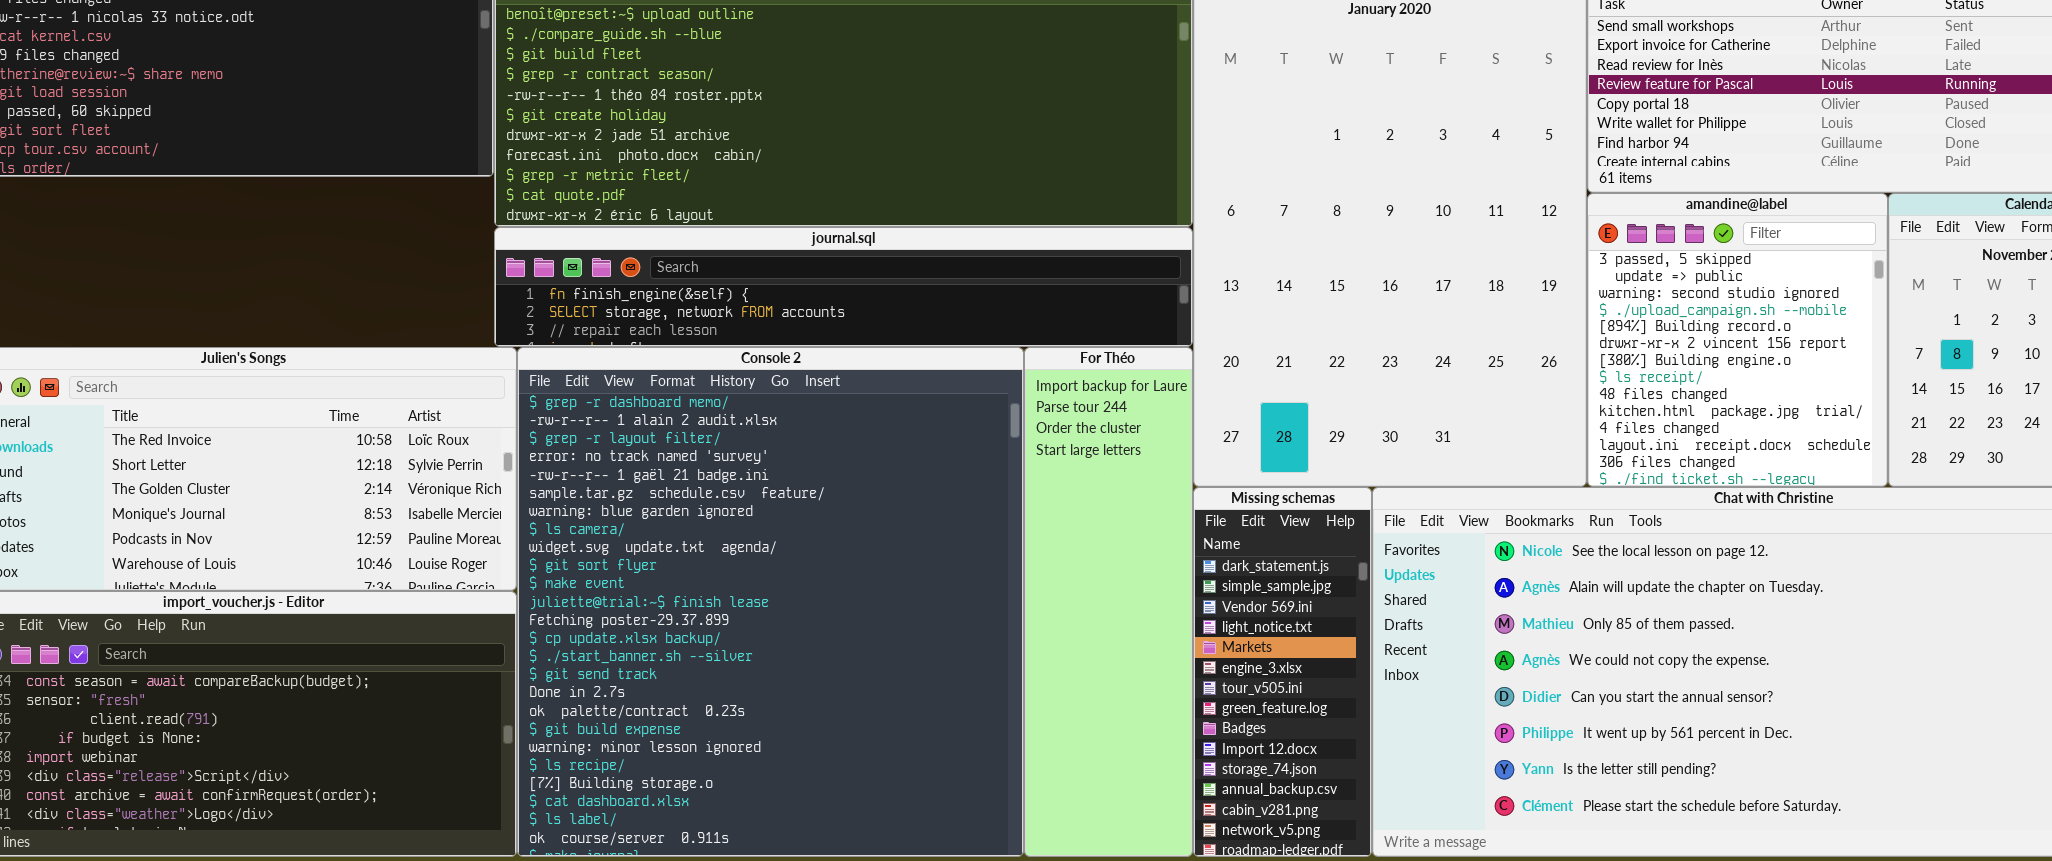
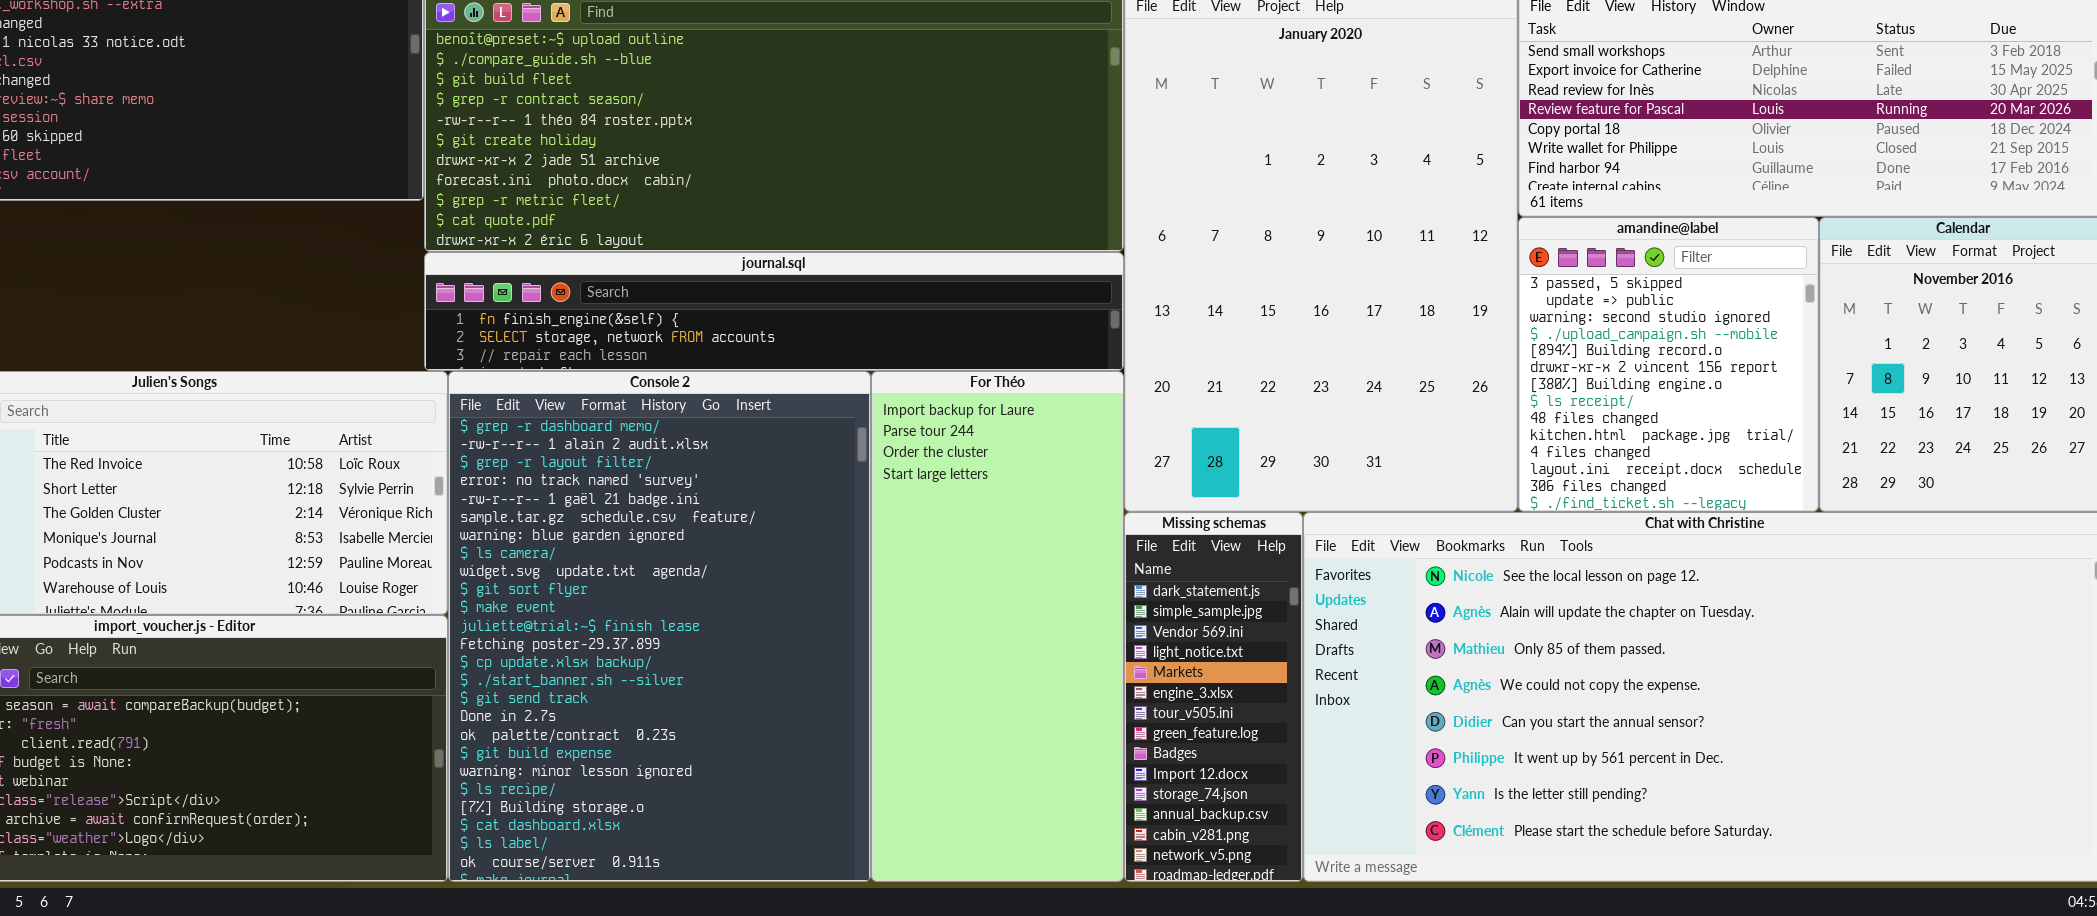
Console 2: [517,347,1024,857] -> [448,371,871,882], resized
For Théo: [1024,347,1193,857] -> [871,371,1124,882], resized

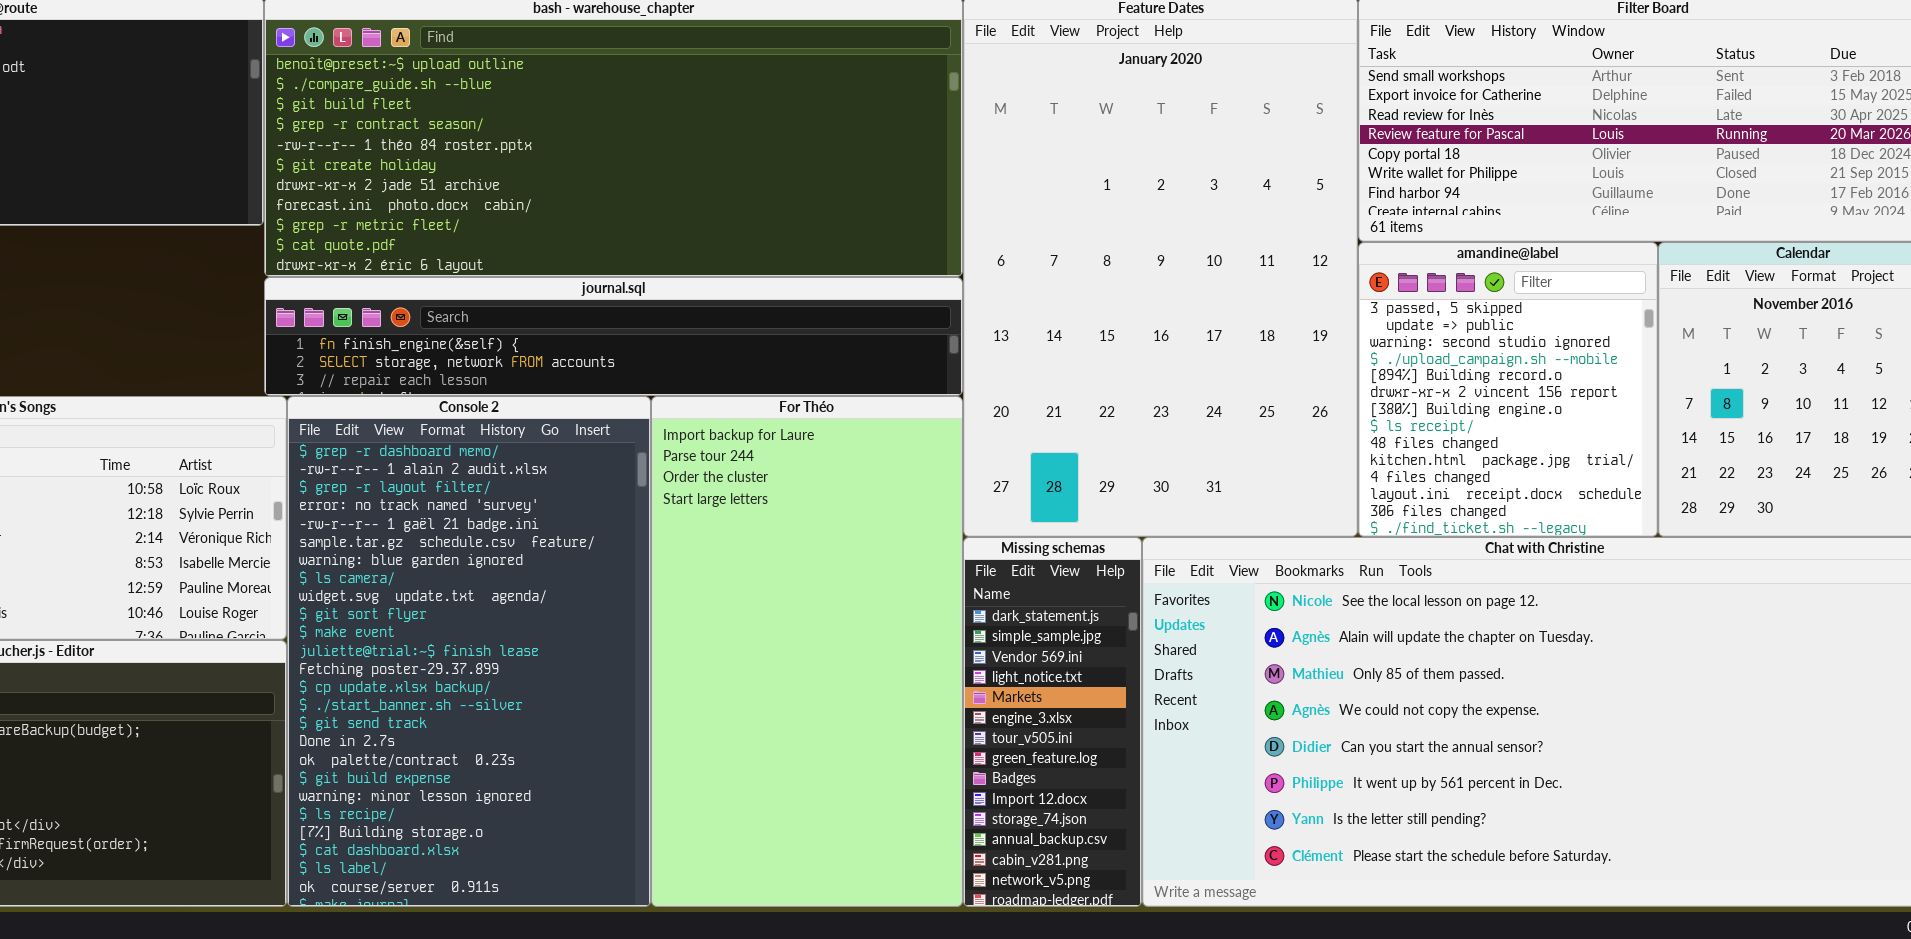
Console 2: [448,371,871,882] -> [287,396,651,907], resized
For Théo: [871,371,1124,882] -> [651,396,963,907], resized

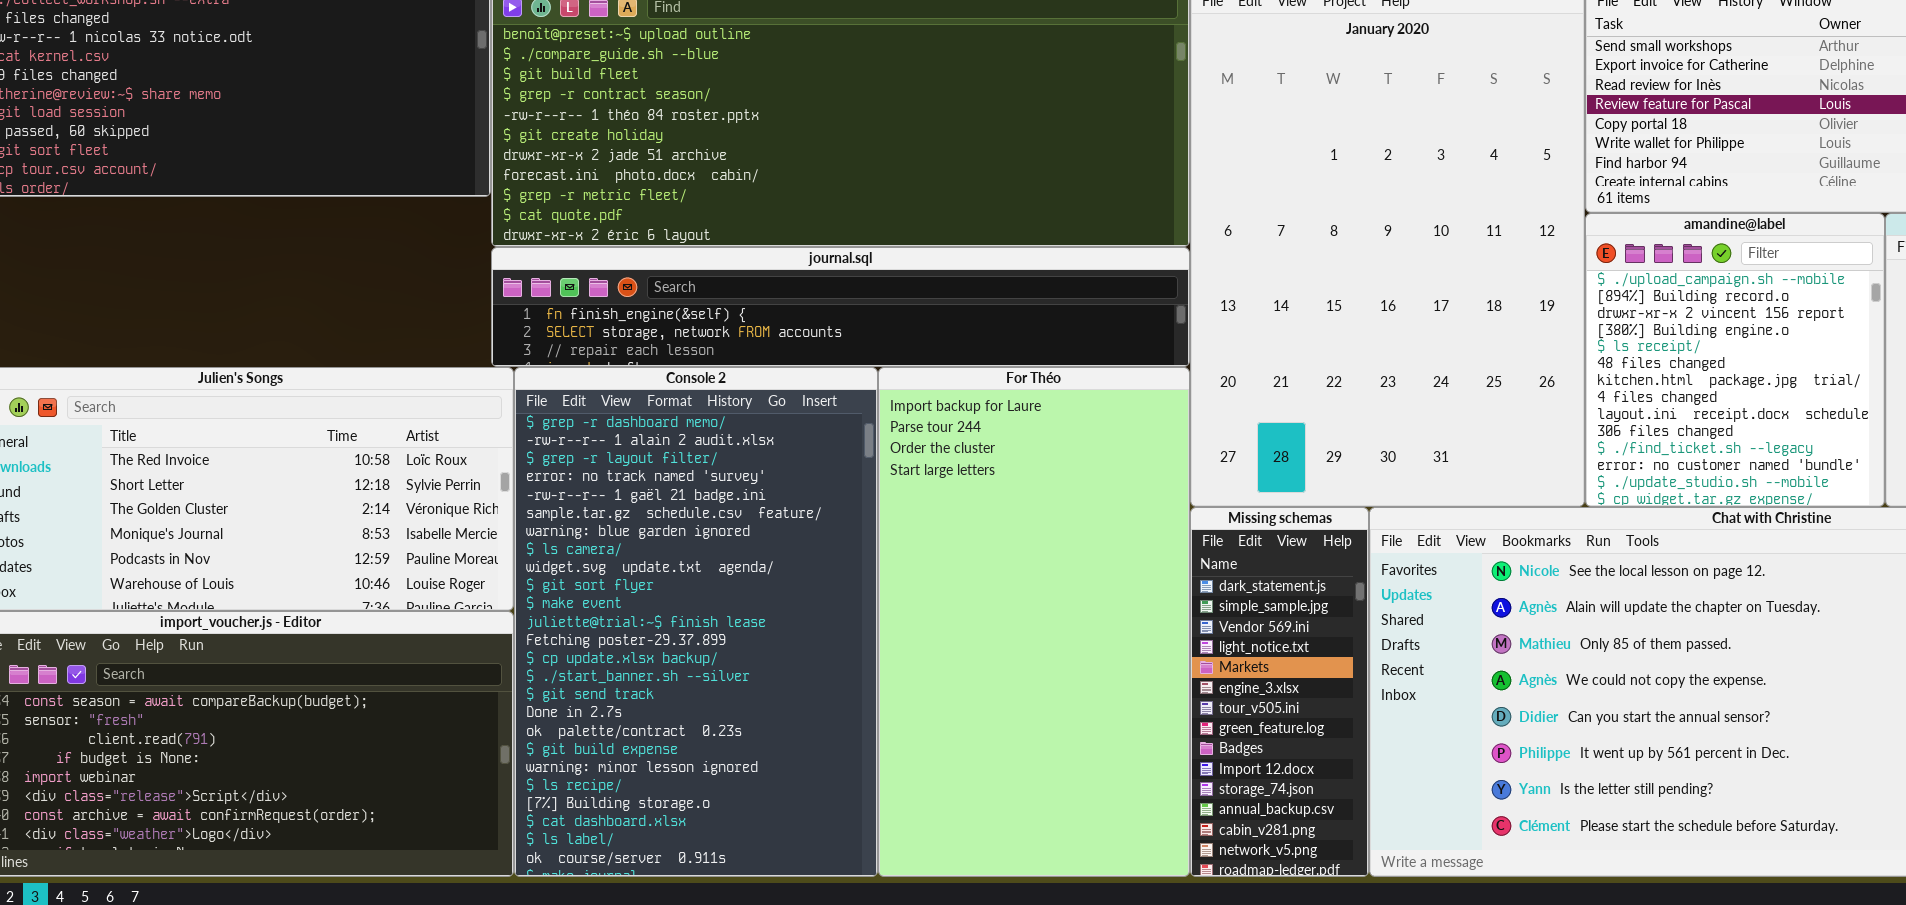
amandine@label: [1358,242,1658,537] -> [1585,213,1885,507], scrolled down 3 rows

